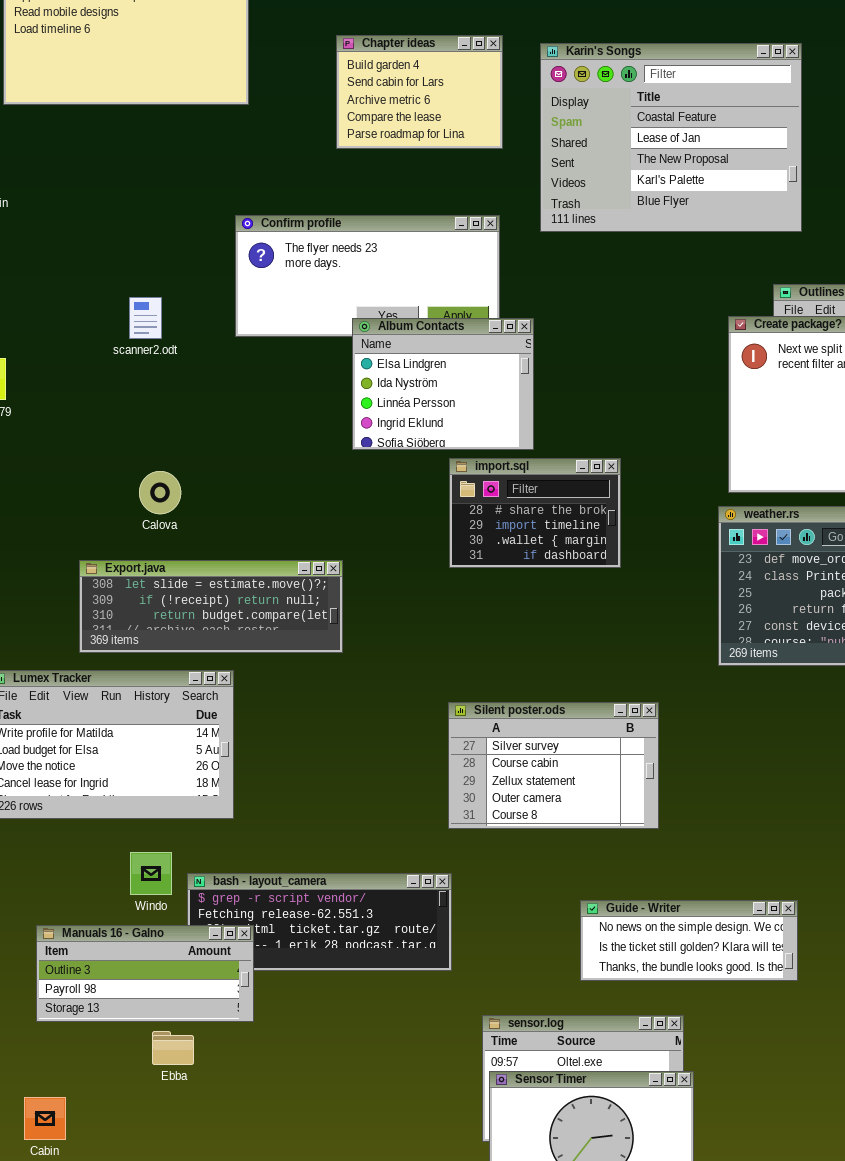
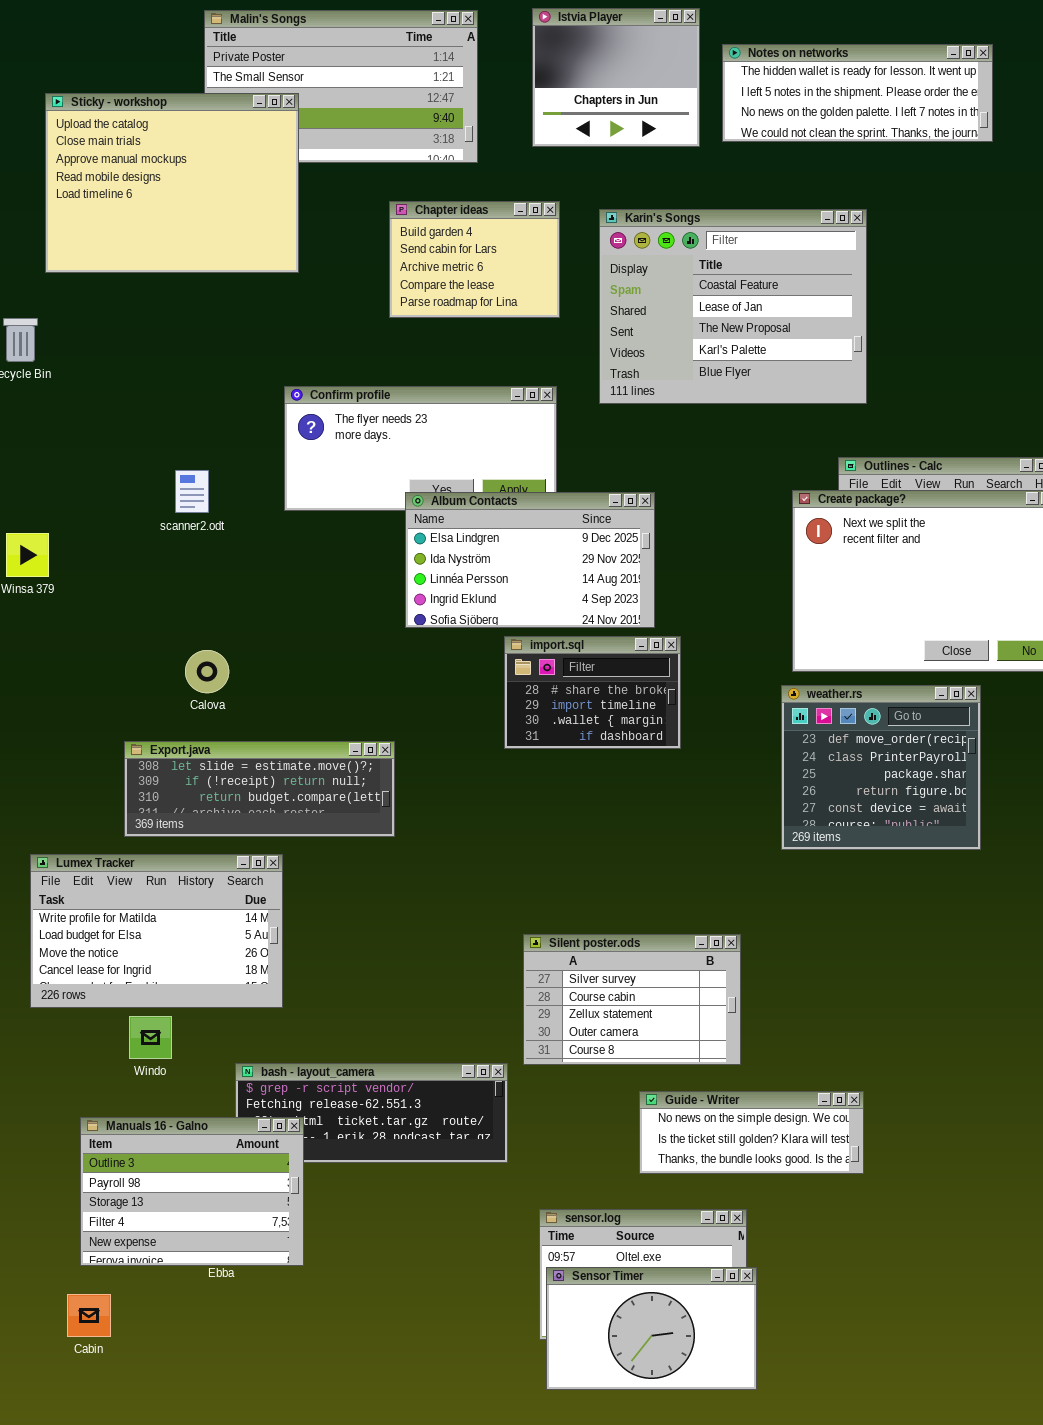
Album Contacts: [352,318,534,450] -> [405,492,655,628], resized
Silent poster.ods: [448,702,659,829] -> [523,934,741,1065], moved
Windo: [130,852,172,895] -> [129,1016,172,1059], moved
Manuals 16 - Galno: [36,925,254,1022] -> [80,1117,304,1266], resized

